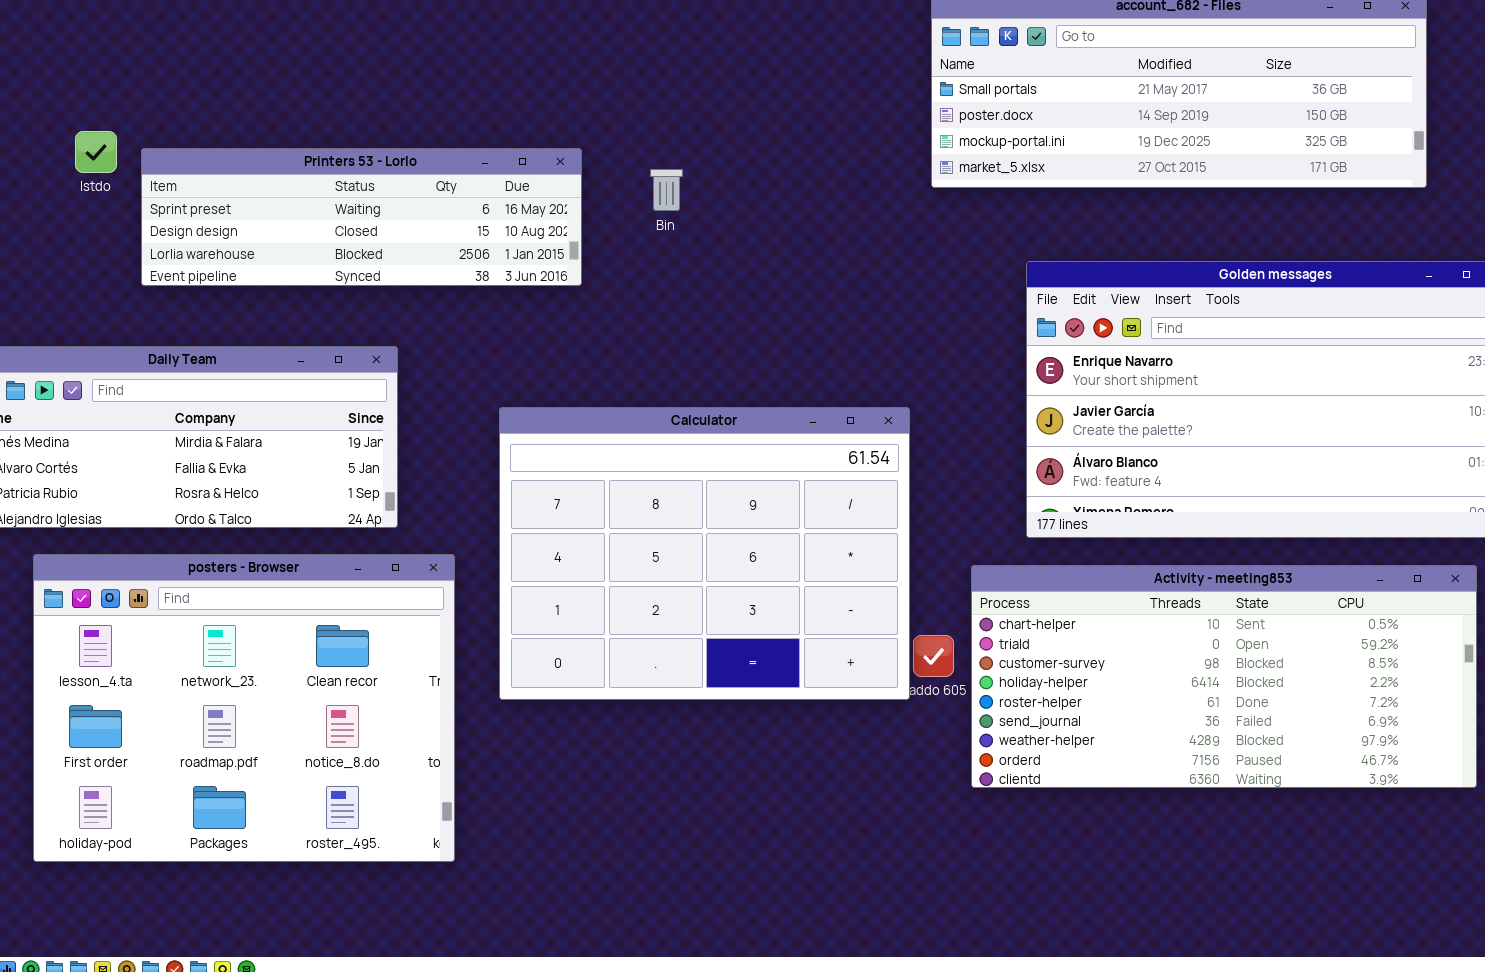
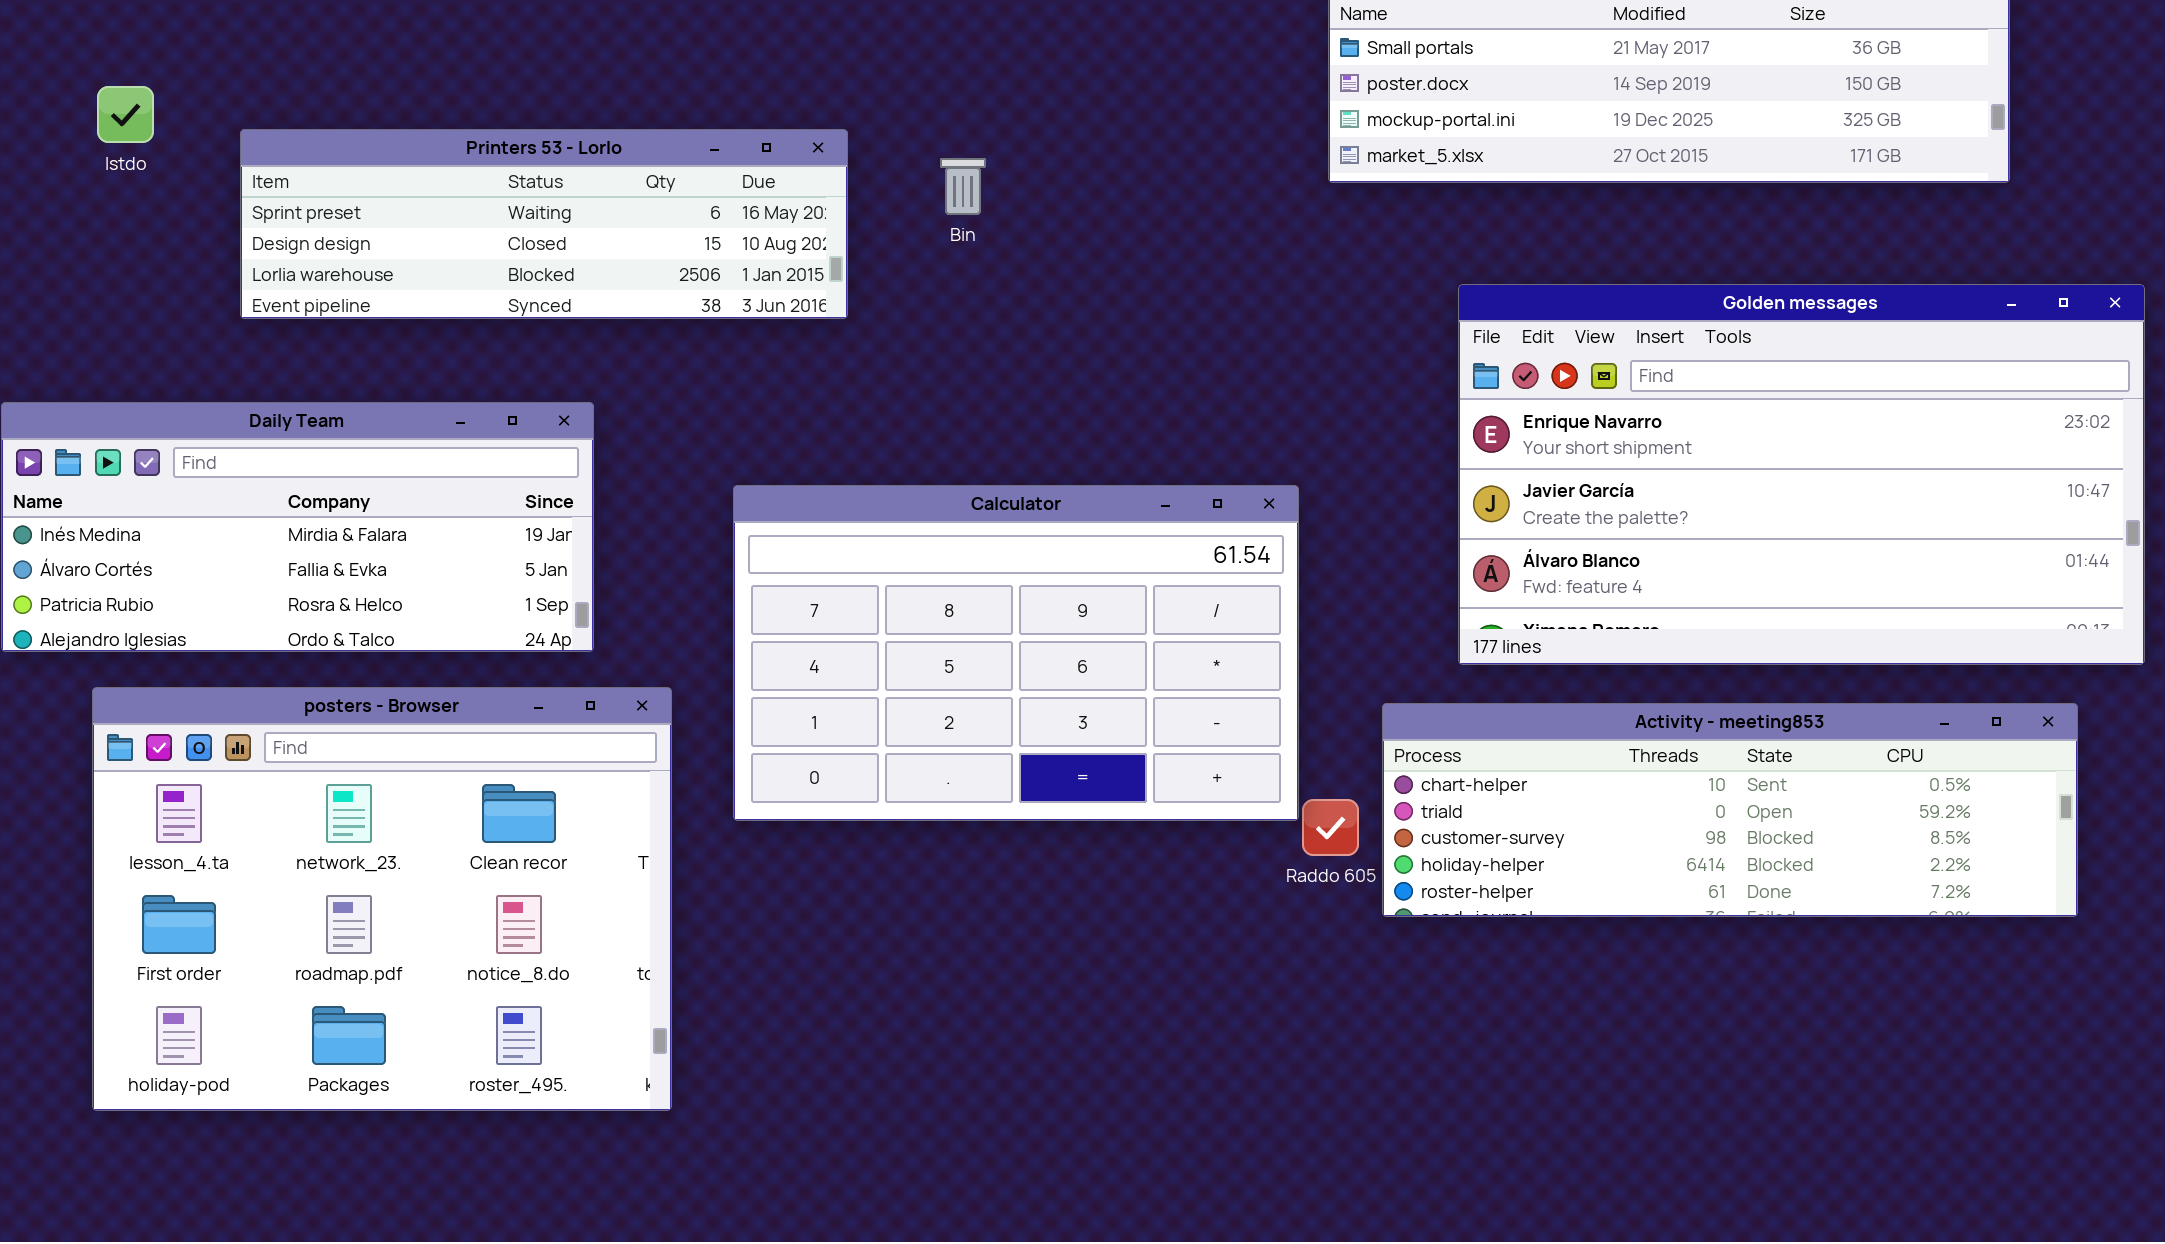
Istdo: [75,131,117,173] -> [97,86,154,143], moved
Calculator: [499,407,910,700] -> [733,485,1299,821], resized
Activity - meeting853: [971,565,1477,788] -> [1382,703,2078,917], resized

